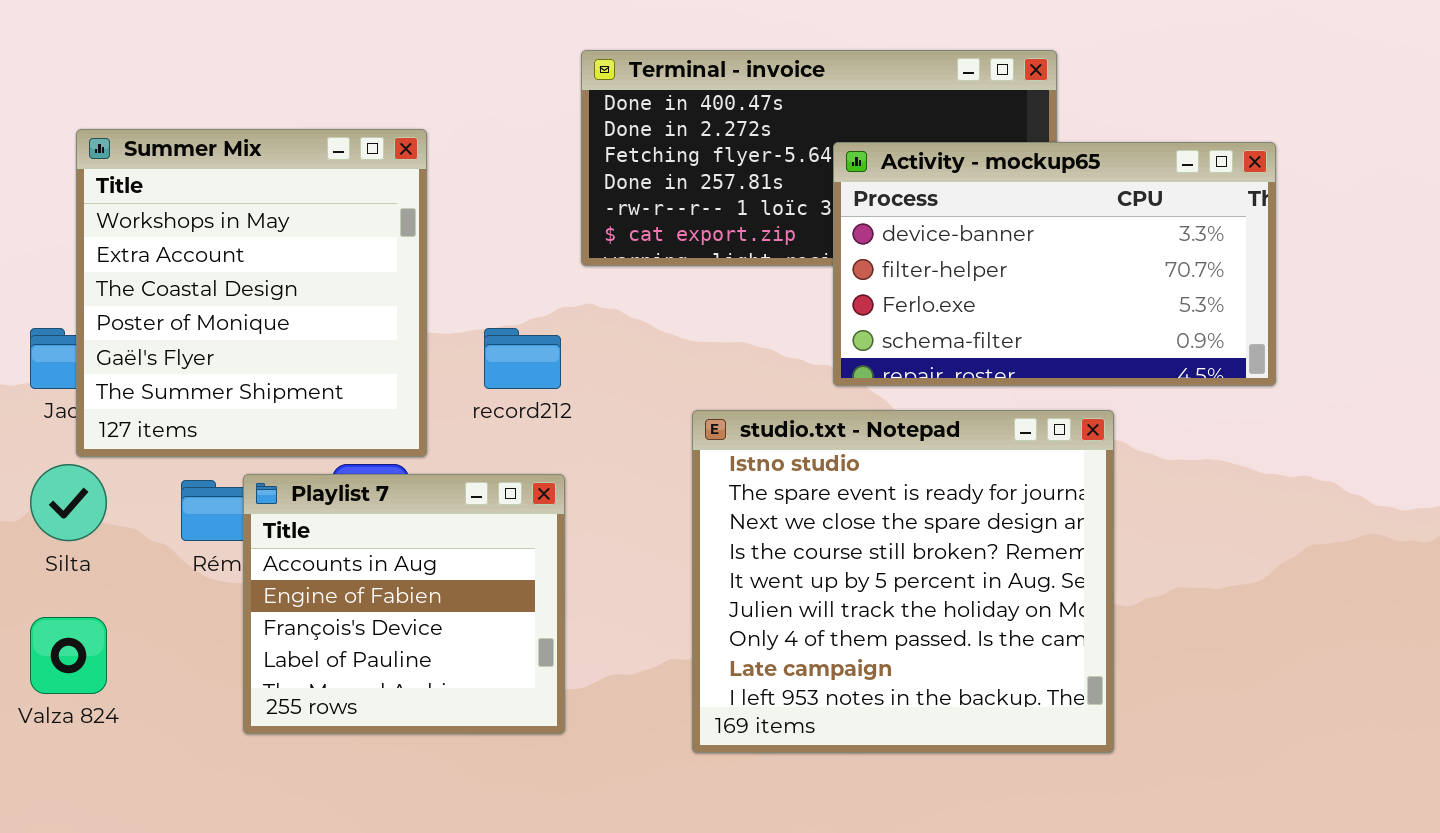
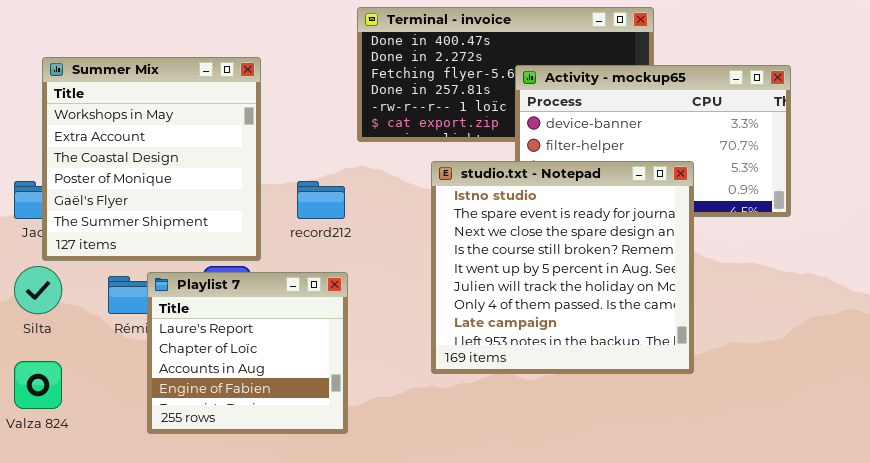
studio.txt - Notepad: [692,410,1114,753] -> [431,161,694,374], moved
Playlist 7: [243,474,565,734] -> [147,272,348,434], scrolled up 2 rows

